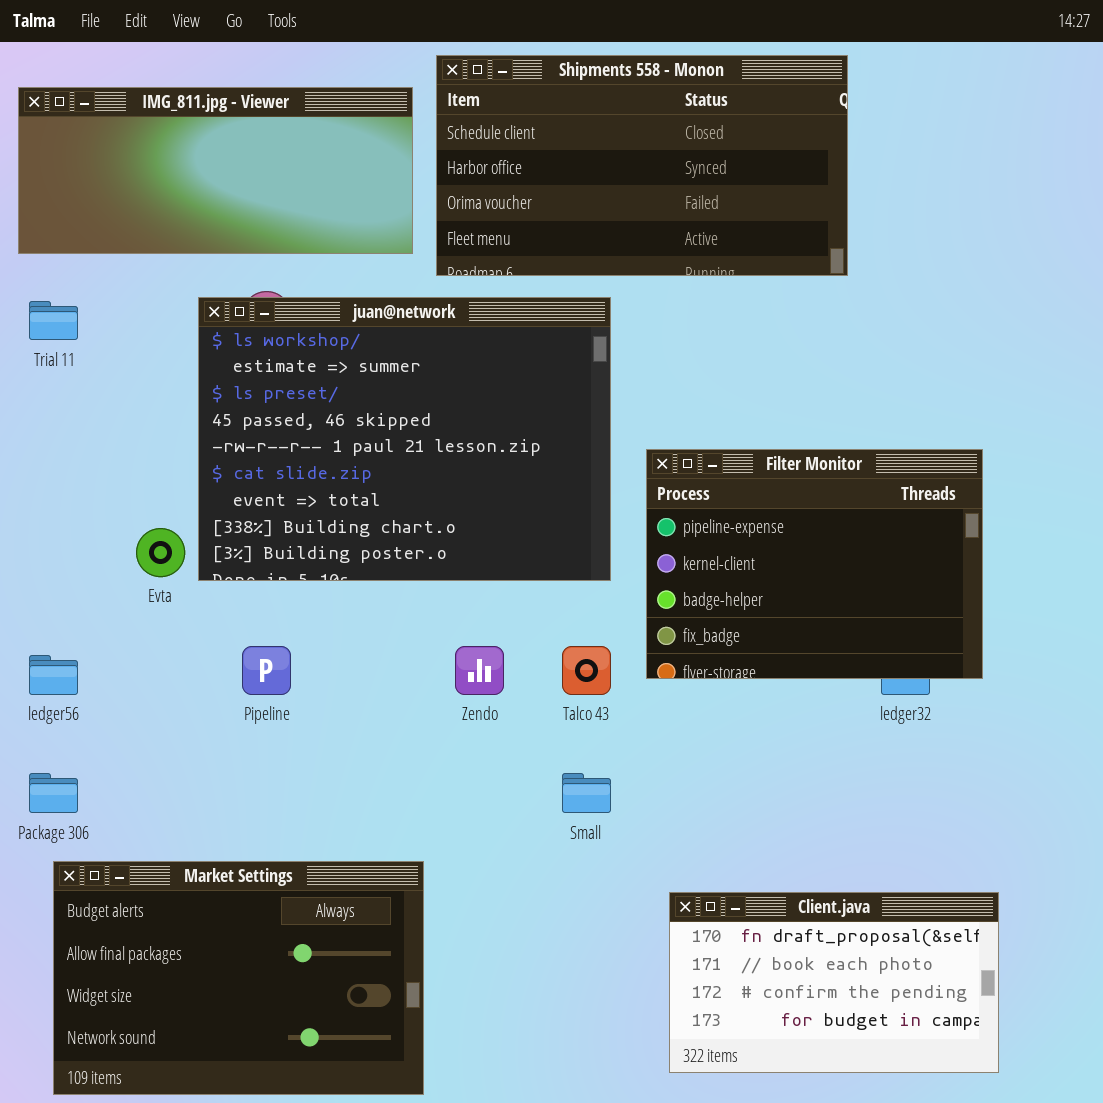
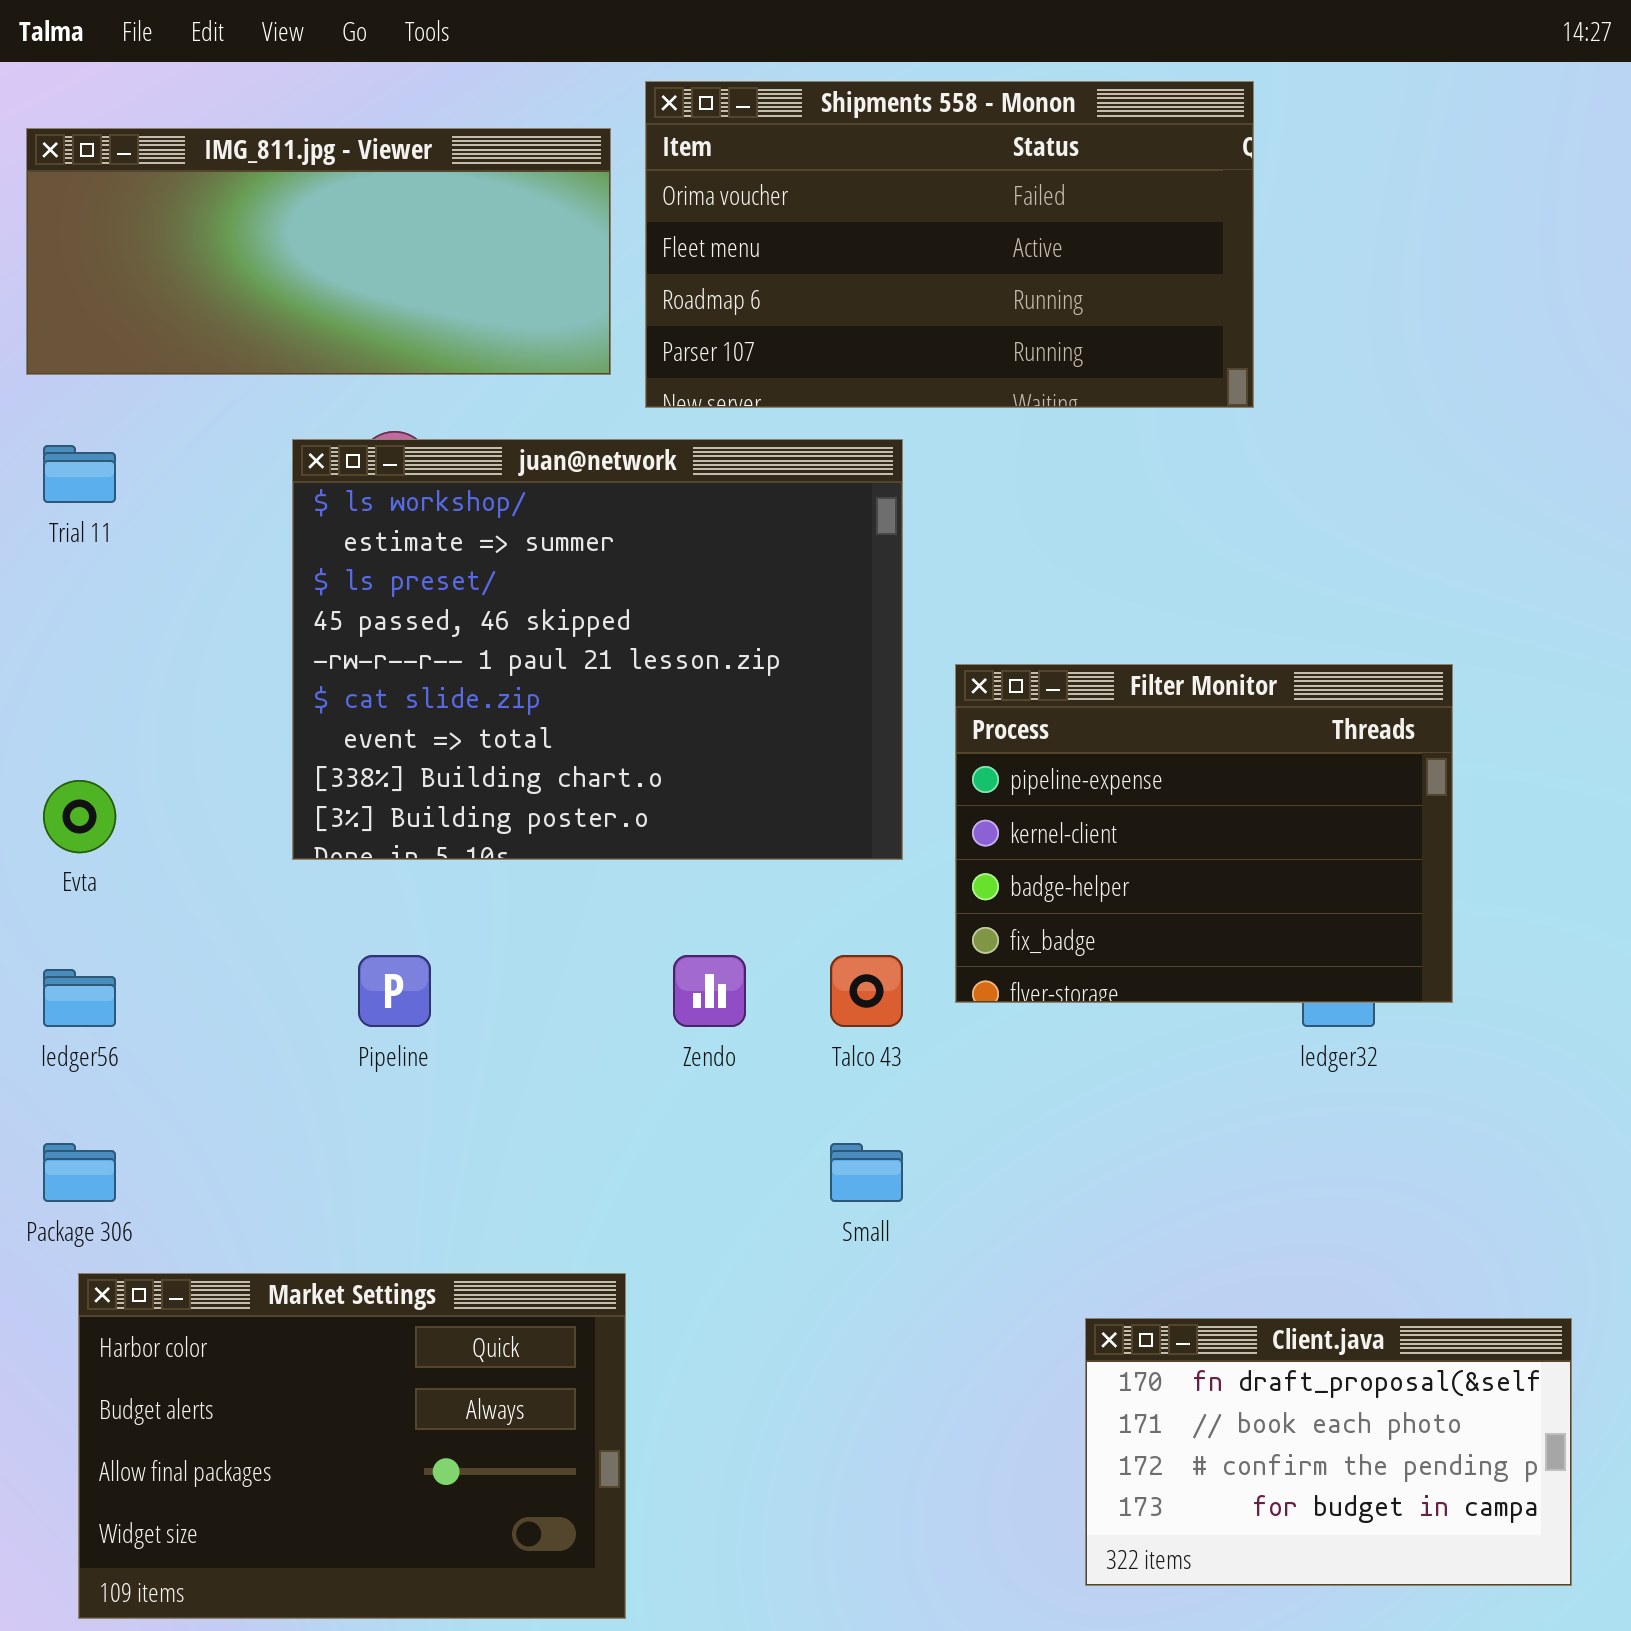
Shipments 558 - Monon: [436,55,848,276] -> [645,81,1254,408], scrolled down 2 rows
Evta: [136,528,185,577] -> [43,780,116,853], moved
Market Settings: [53,861,424,1095] -> [78,1273,626,1619], scrolled up 1 row
Client.java: [669,892,999,1073] -> [1085,1318,1572,1586], moved

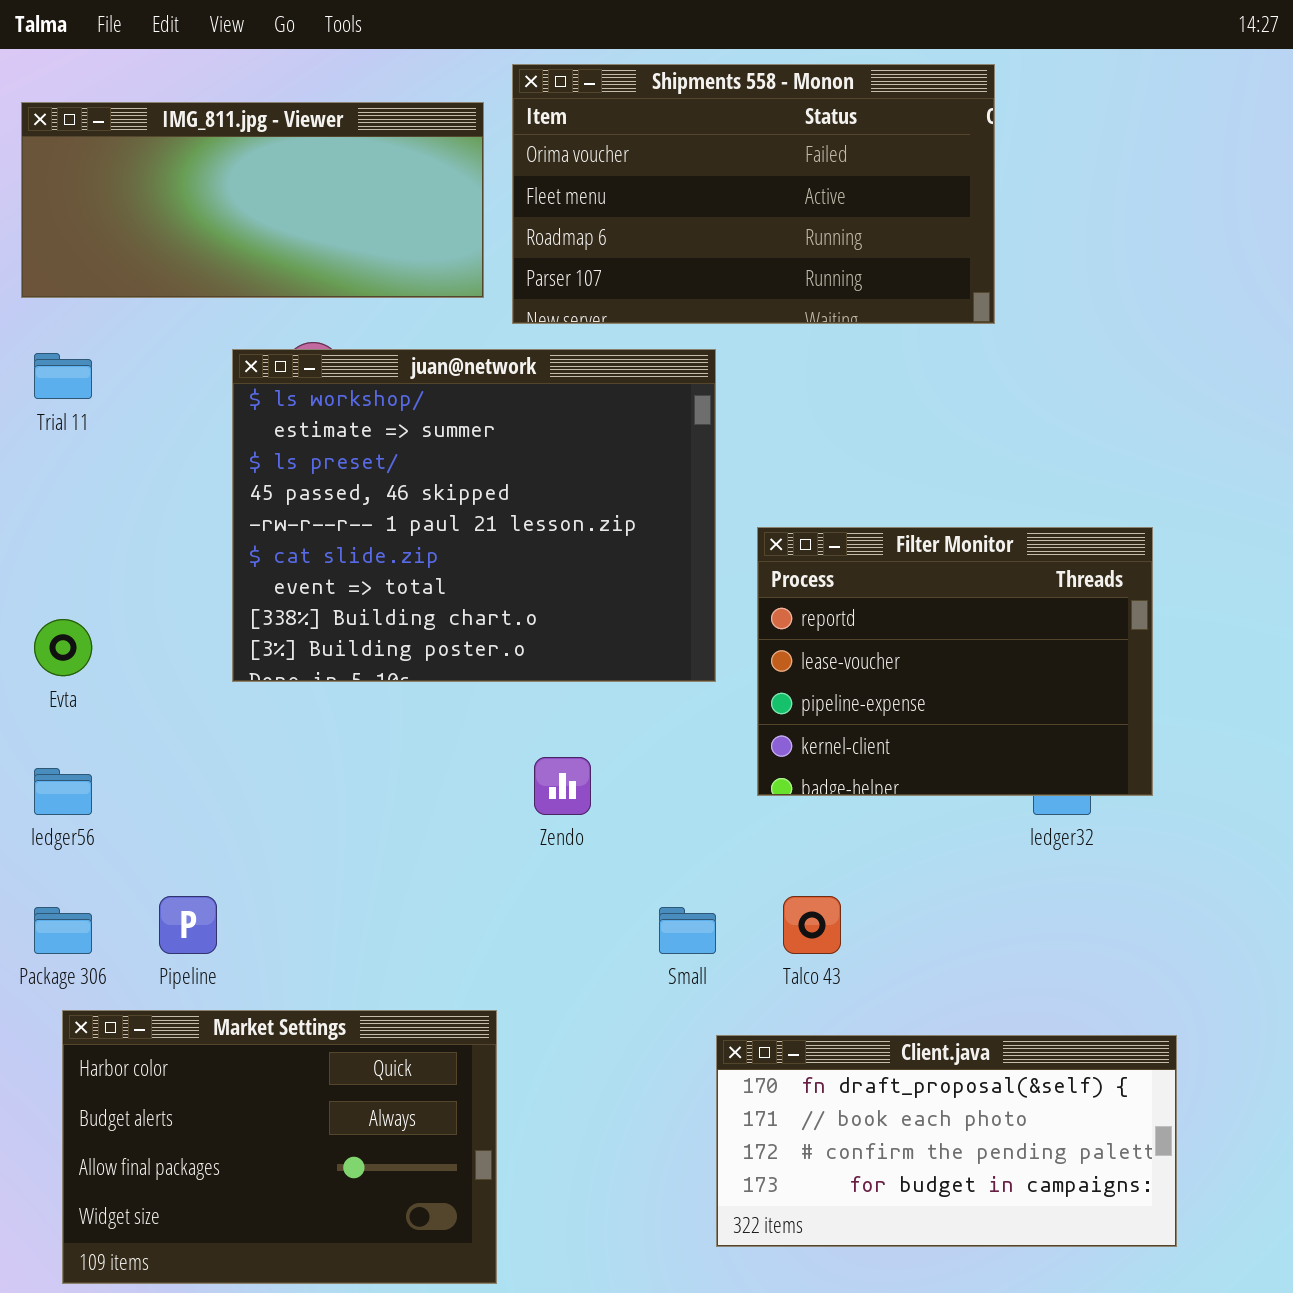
Filter Monitor: [955,664,1453,1003] -> [757,527,1153,796], scrolled up 2 rows
Pipeline: [358,955,431,1027] -> [159,896,217,954], moved
Talco 43: [830,955,903,1027] -> [783,896,841,954], moved
Client.java: [1085,1318,1572,1586] -> [716,1035,1177,1247], moved, resized

